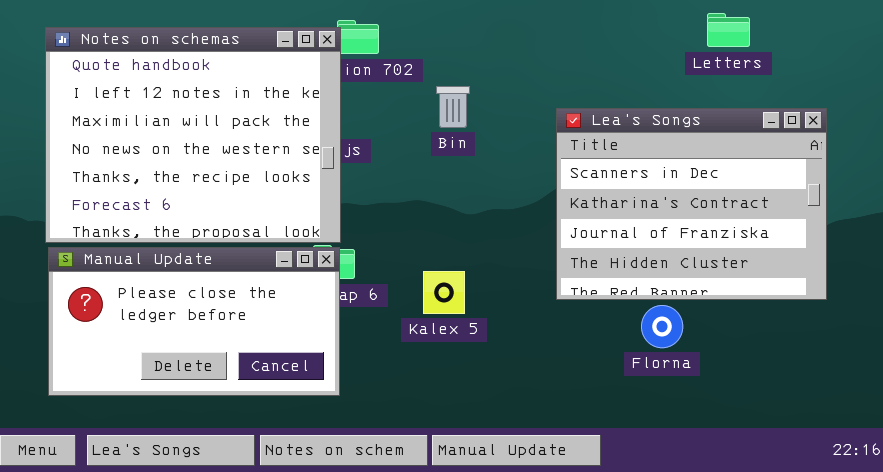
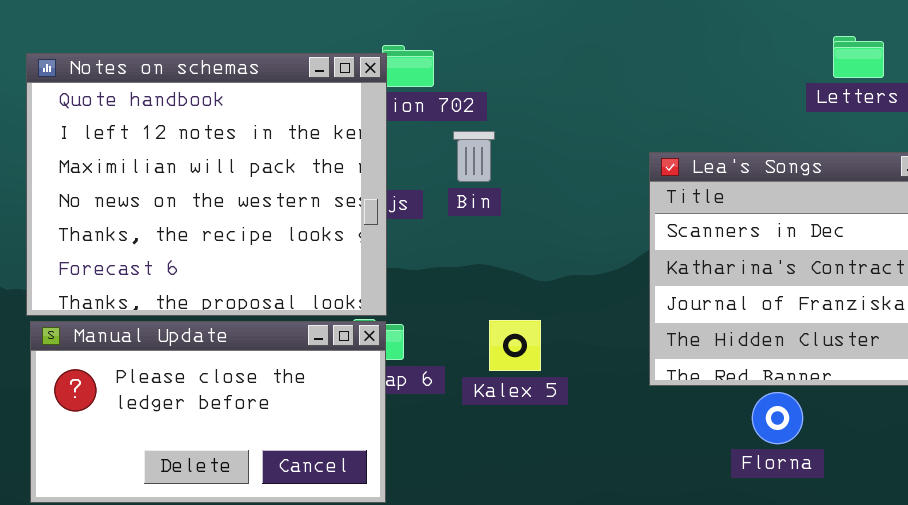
Bin: [436,86,470,128] -> [453,131,495,182], moved
Kalex 5: [423,271,465,314] -> [489,320,541,371], moved

